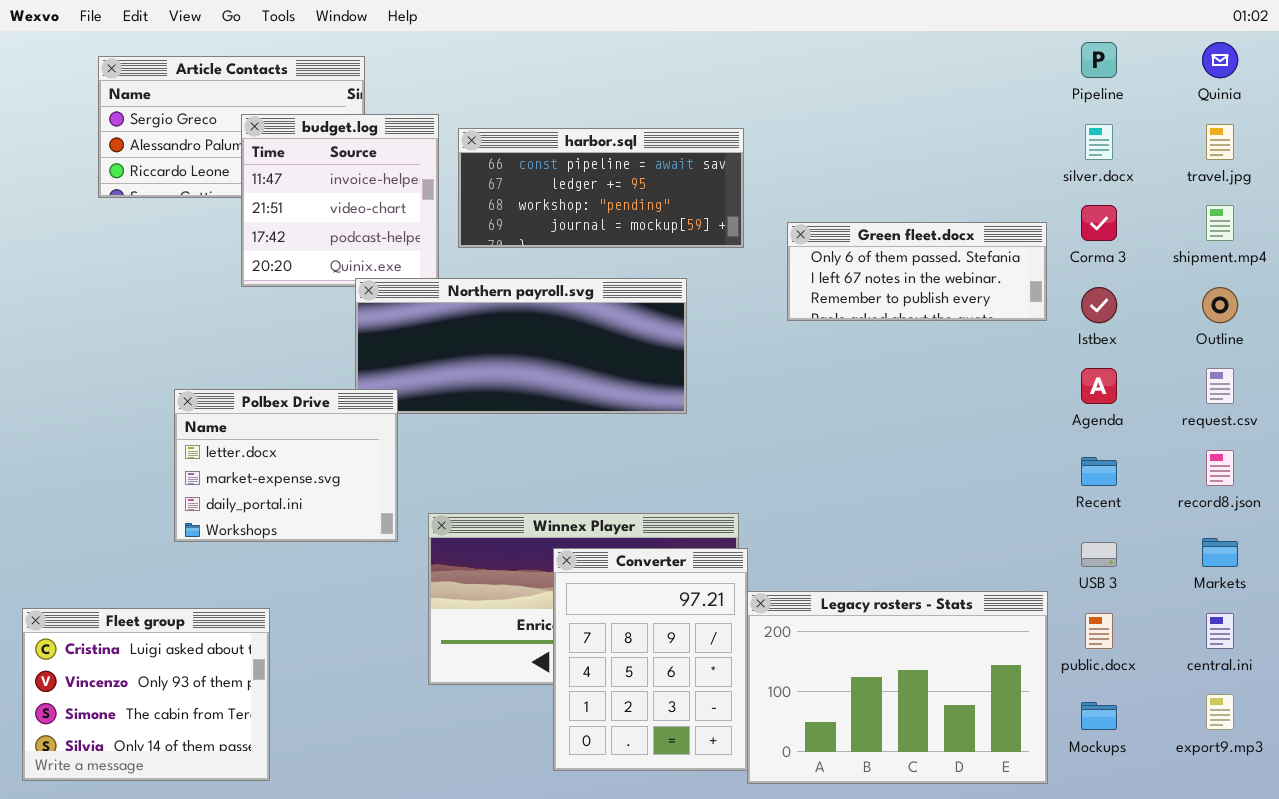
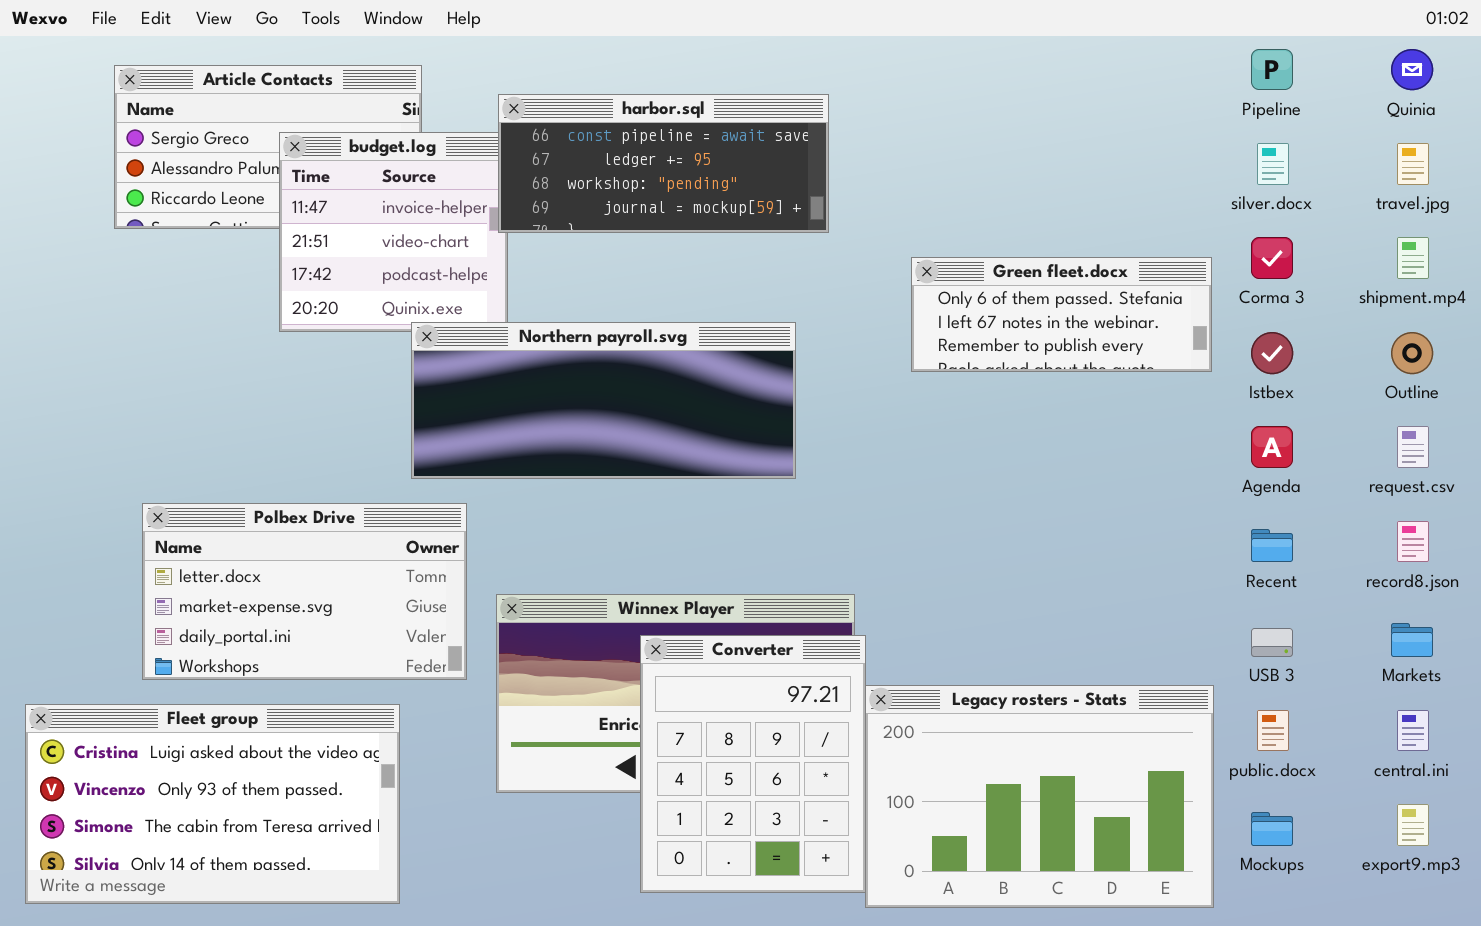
harbor.sql: [458,128,744,248] -> [498,94,829,233], moved
Polbex Drive: [174,389,398,542] -> [142,503,467,680], moved, resized
Fleet group: [22,608,270,781] -> [25,704,400,904], resized

